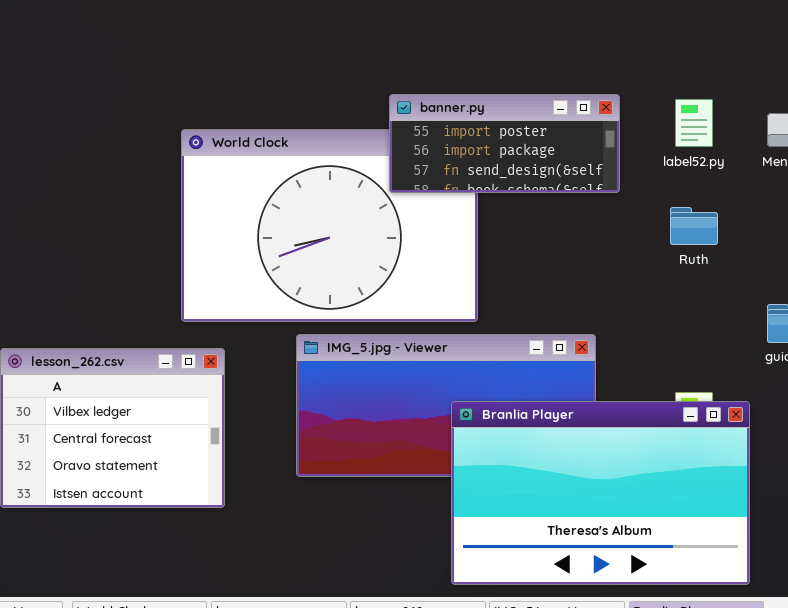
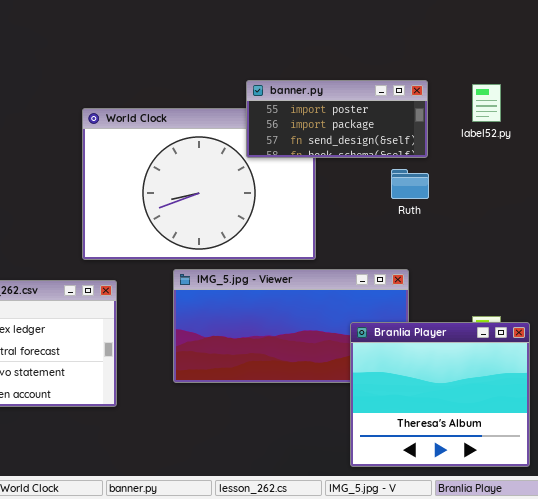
Ruth: [670,207,718,245] -> [391,169,429,199], moved
Branlia Player: [451,401,750,585] -> [350,322,530,467], resized

